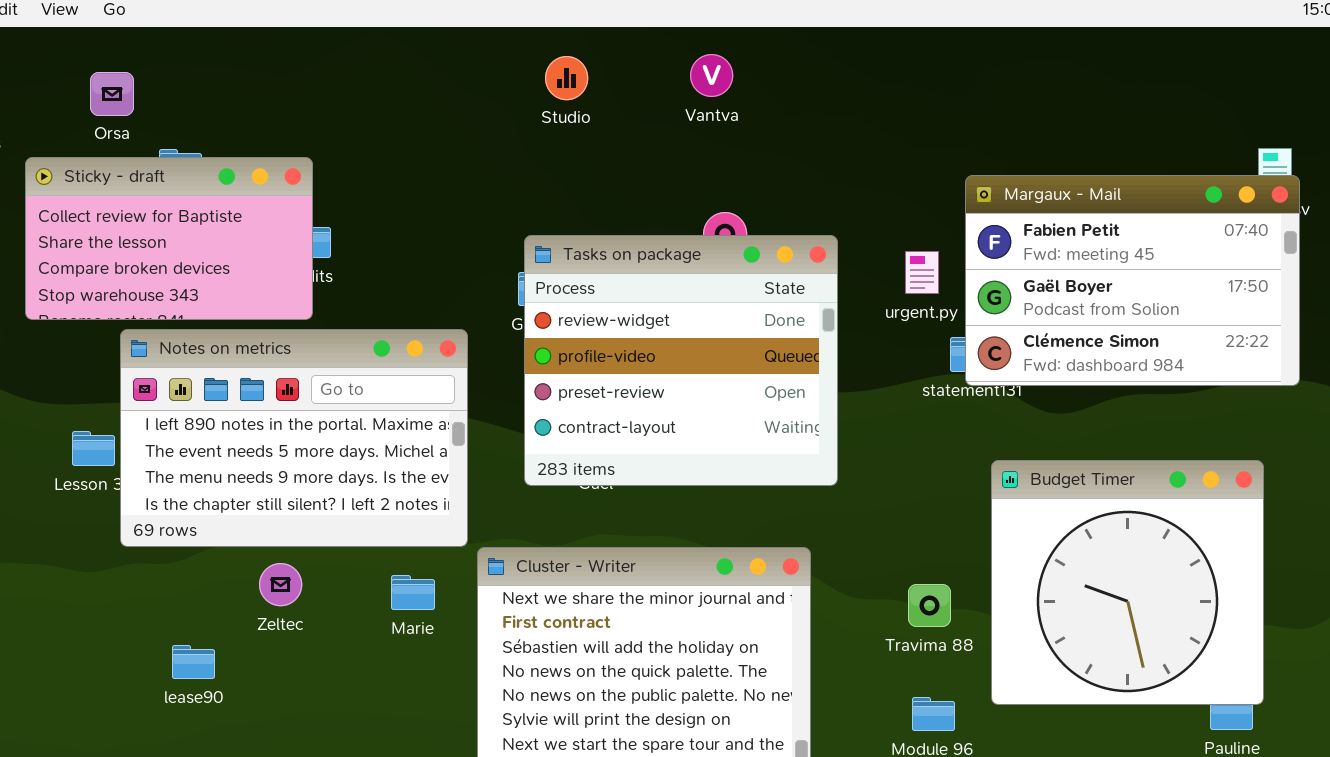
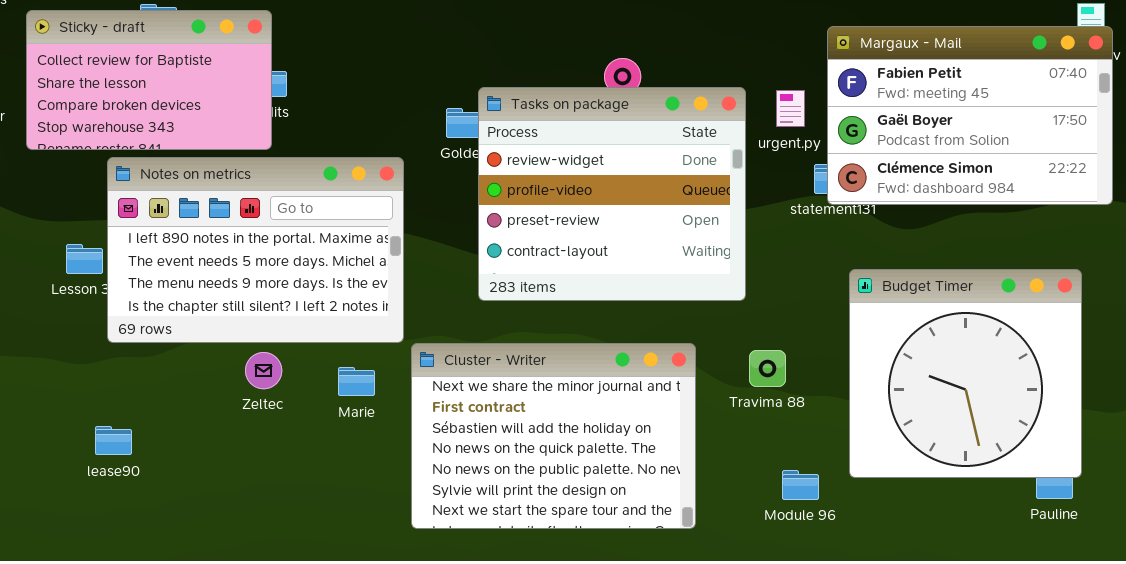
Tasks on package: [524,235,838,486] -> [478,87,746,301], moved
Zeltec: [259,563,302,606] -> [245,352,282,389], moved
Travima 88: [908,584,951,627] -> [749,350,786,387], moved
lease90: [172,645,215,679] -> [95,426,132,455], moved

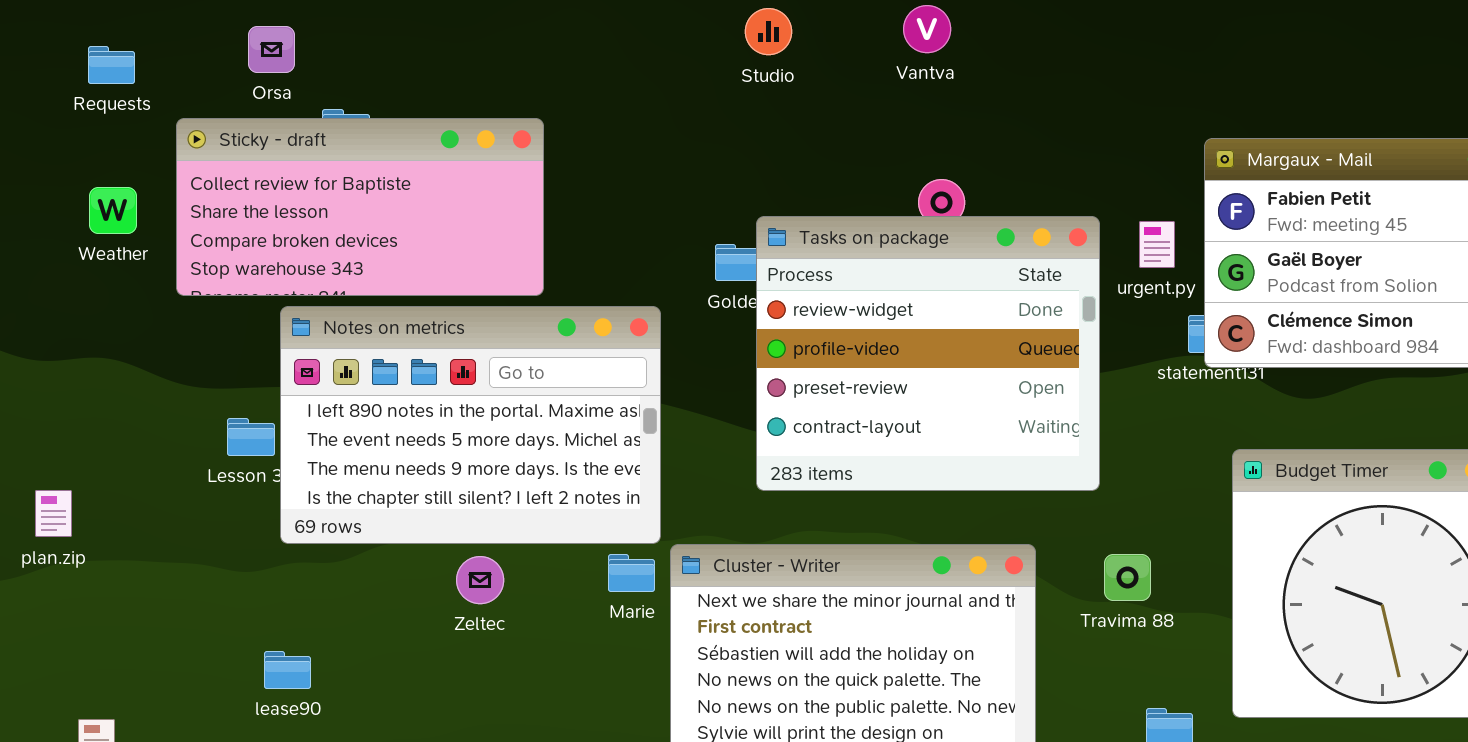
Sticky - draft: [26,10,272,150] -> [176,118,544,296], resized
Marie: [338,367,375,396] -> [608,554,655,592], moved

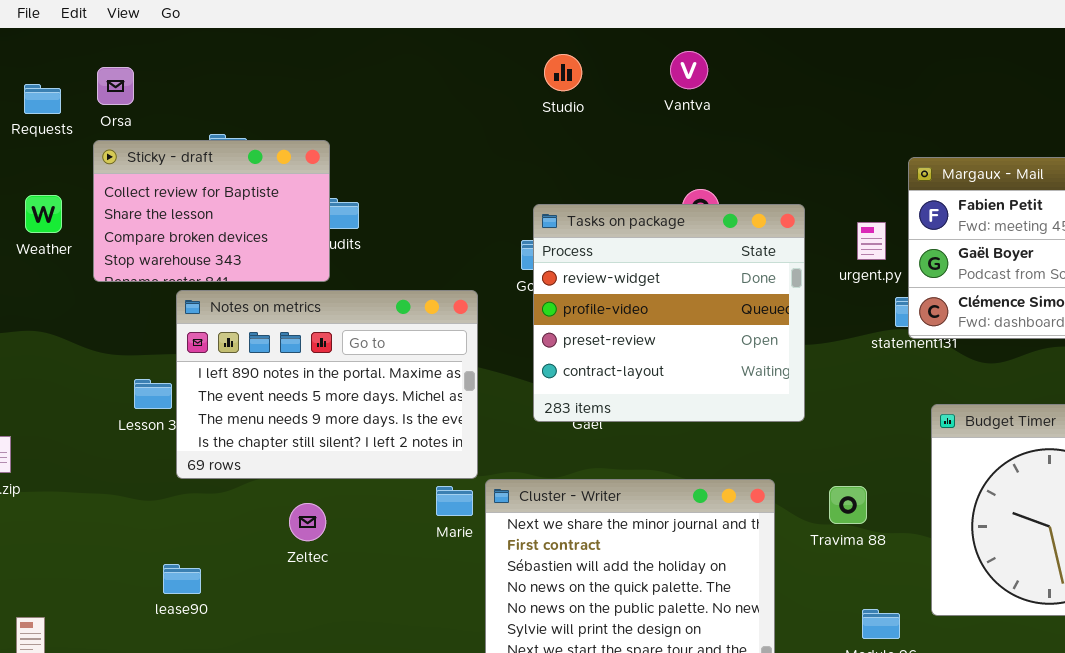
Orsa: [248,26,295,73] -> [97,67,134,105], moved
Sticky - draft: [176,118,544,296] -> [93,140,330,282], resized
Tasks on package: [756,216,1100,491] -> [533,204,805,422], moved
Zeltec: [456,556,504,604] -> [289,503,326,541], moved

